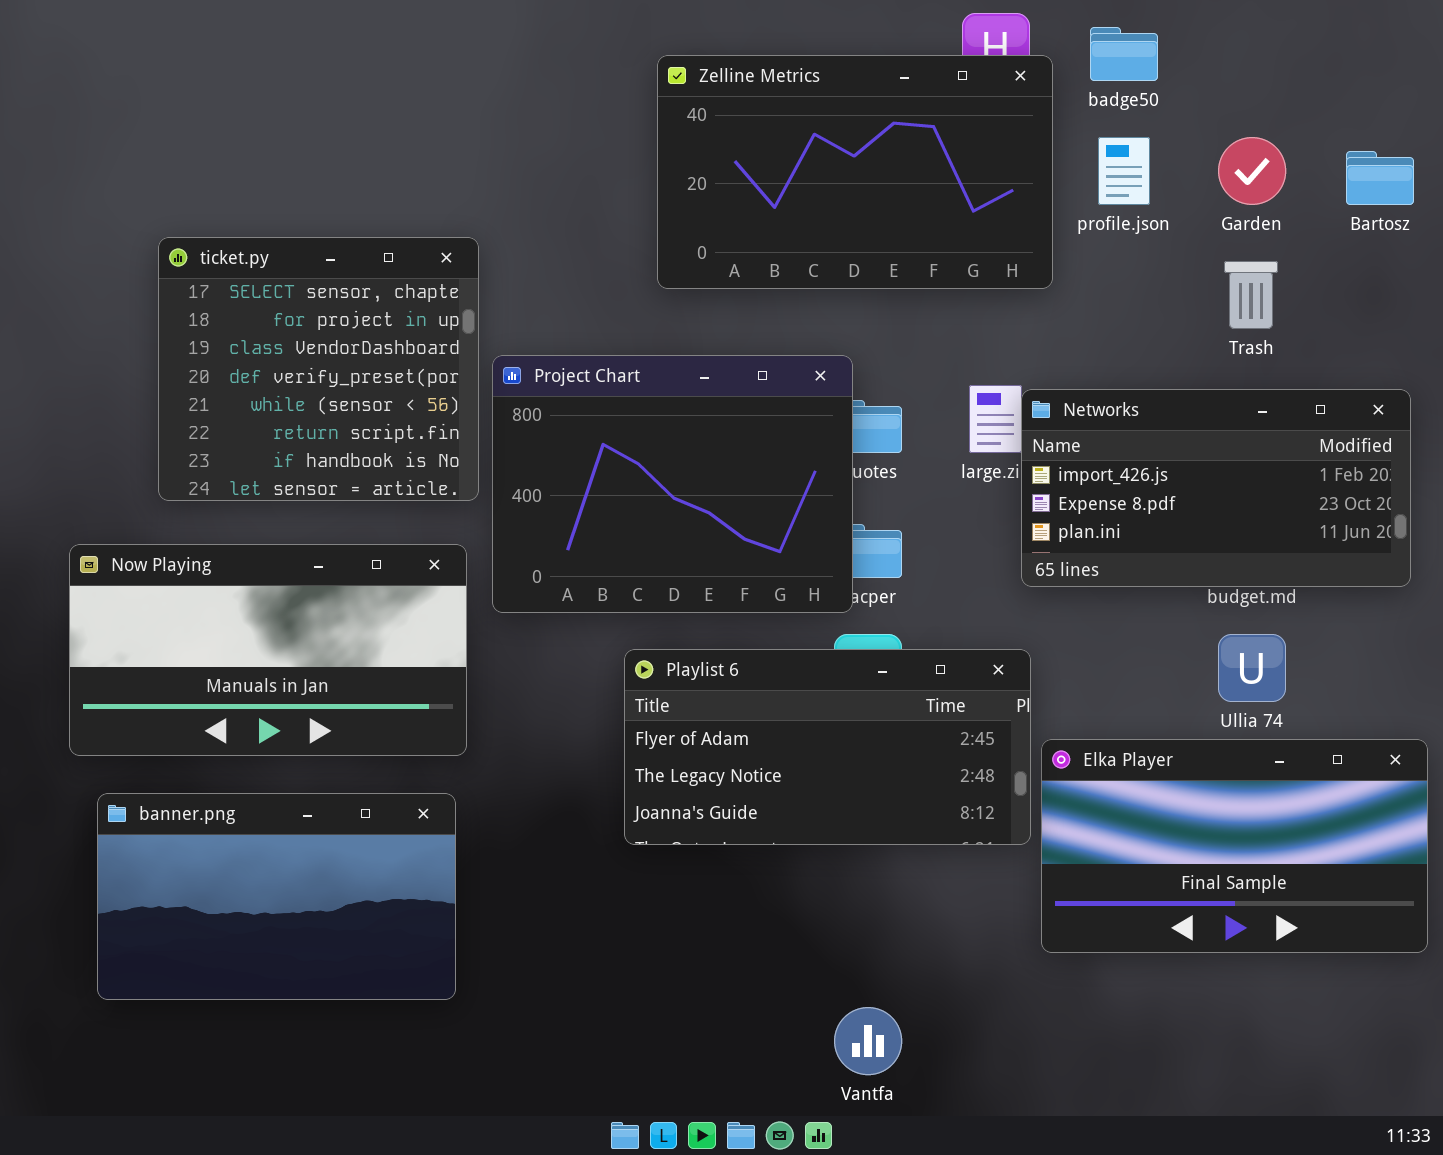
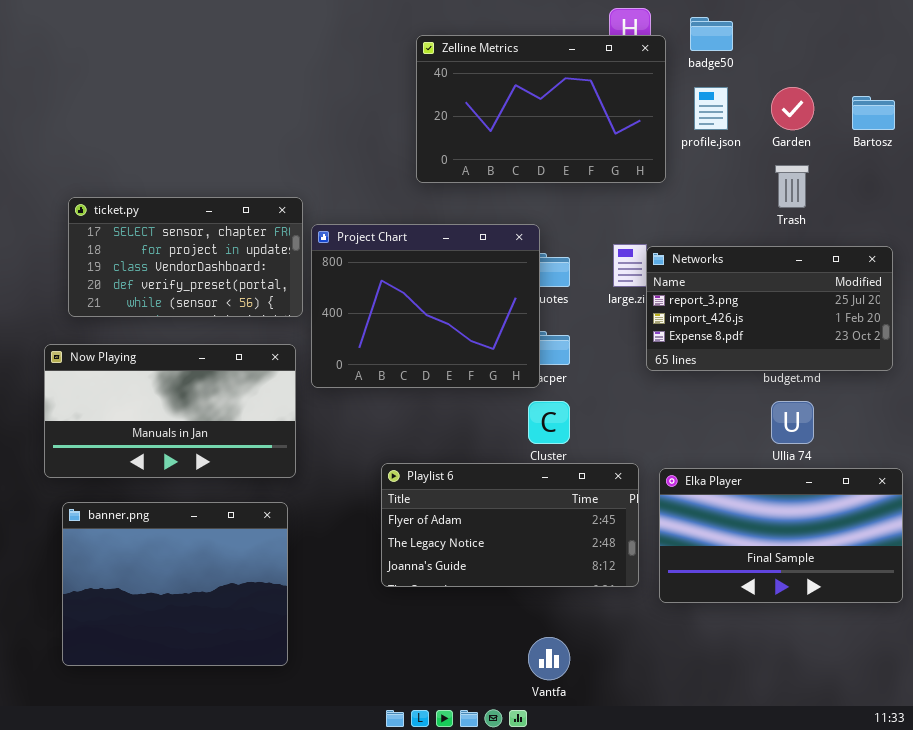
ticket.py: [158,237,479,501] -> [68,197,303,317], resized
Networks: [1021,389,1411,587] -> [646,246,893,371], scrolled up 1 row
Playlist 6: [624,649,1031,845] -> [381,463,639,587], moved
banner.png: [97,793,456,1000] -> [62,502,288,666], resized

